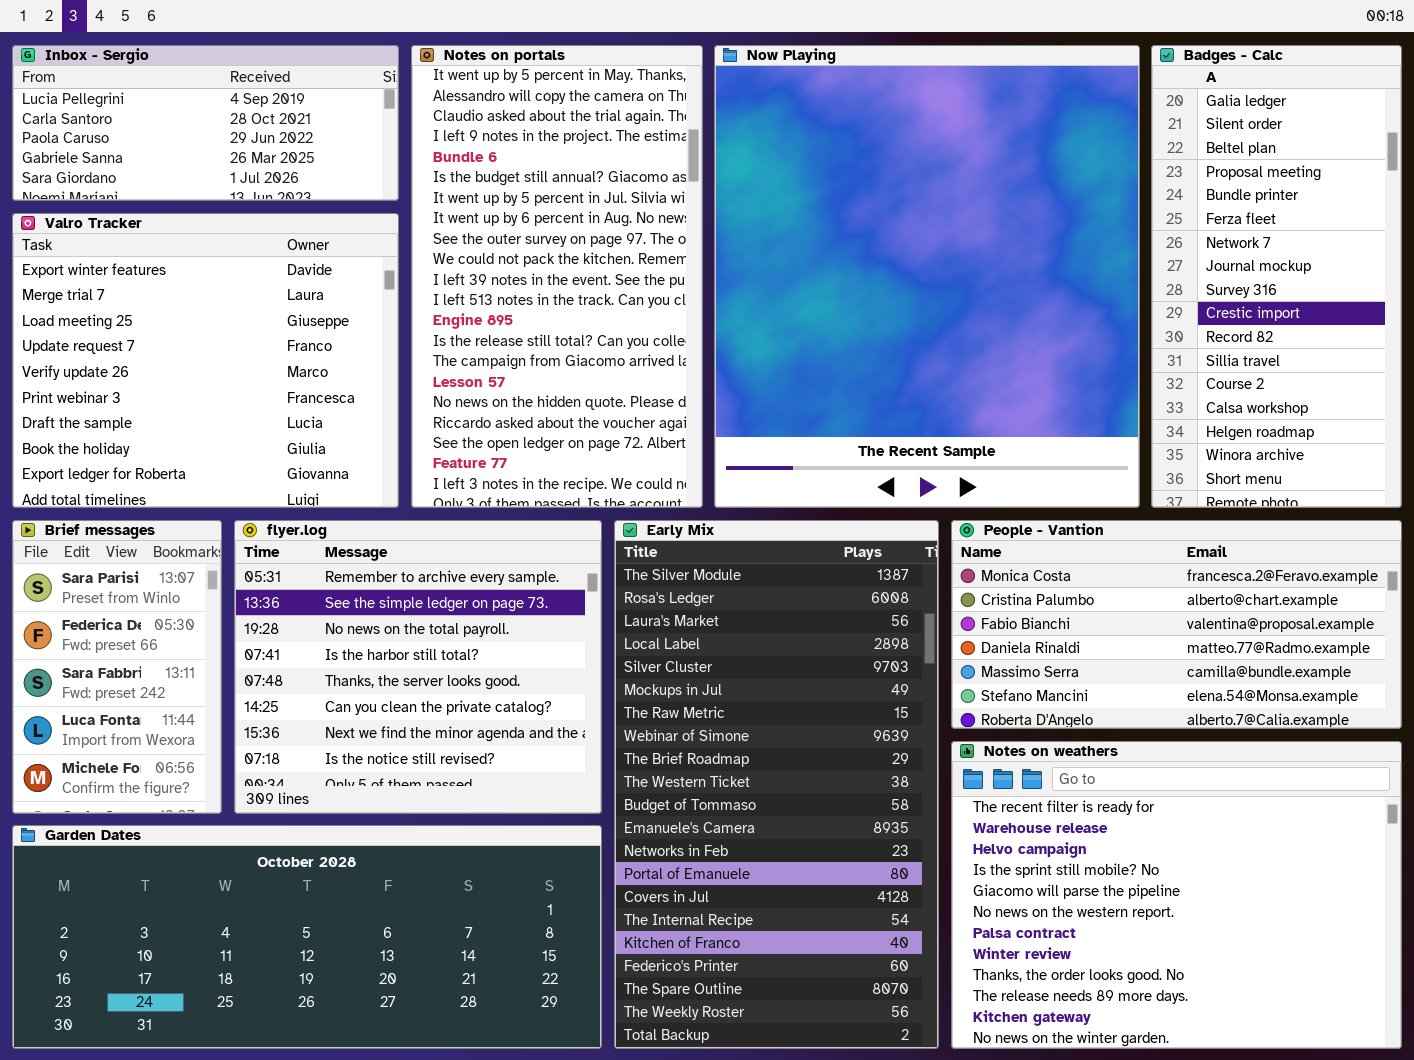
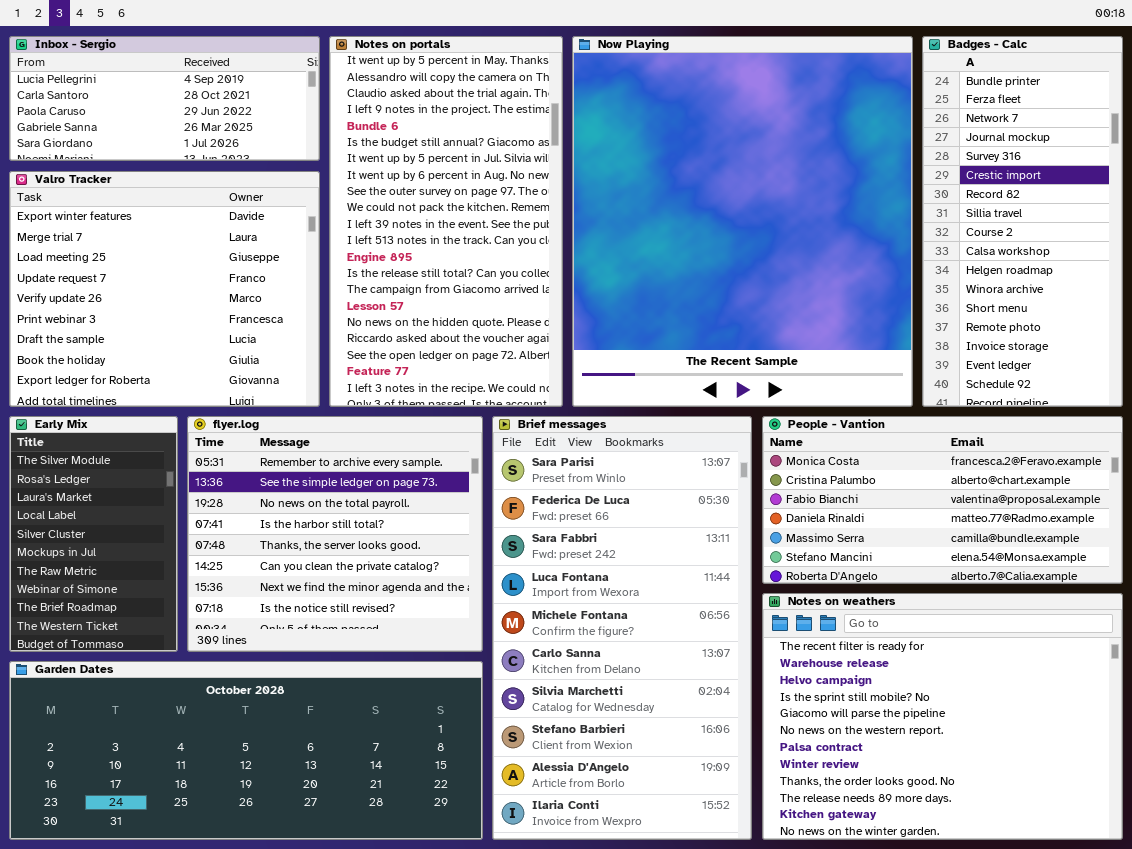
Badges - Calc: [1151,45,1402,508] -> [922,36,1123,407], scrolled down 4 rows
Brief messages: [12,520,222,814] -> [492,416,752,840], moved, resized
Early Mix: [614,520,939,1049] -> [9,416,178,652], moved, resized

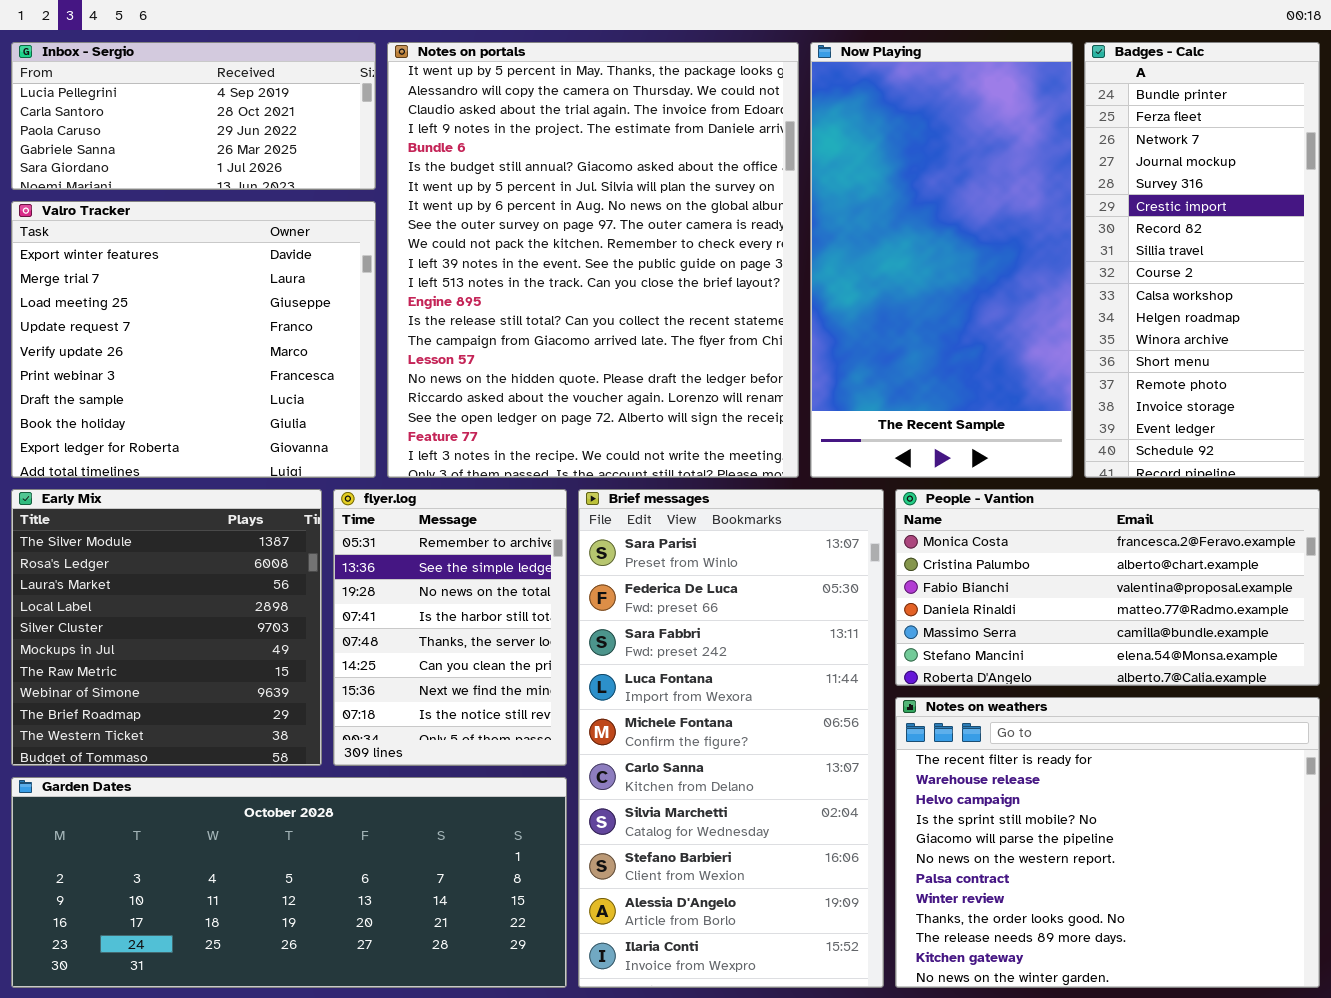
Notes on portals: [329,36,563,407] -> [387,42,799,478], resized
Now Playing: [572,36,913,407] -> [810,42,1073,478], resized
Early Mix: [9,416,178,652] -> [11,489,322,766], resized
flyer.log: [187,416,483,652] -> [333,489,567,766], resized

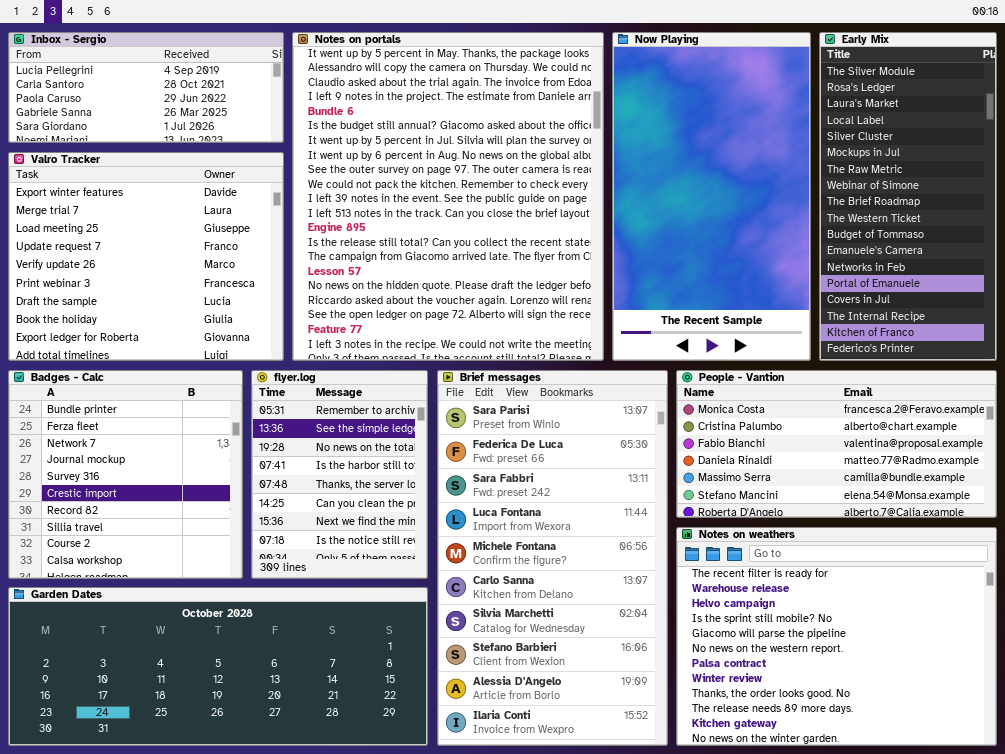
Badges - Calc: [1084,42,1320,478] -> [8,370,243,579], moved, resized
Early Mix: [11,489,322,766] -> [819,32,997,361], moved, resized

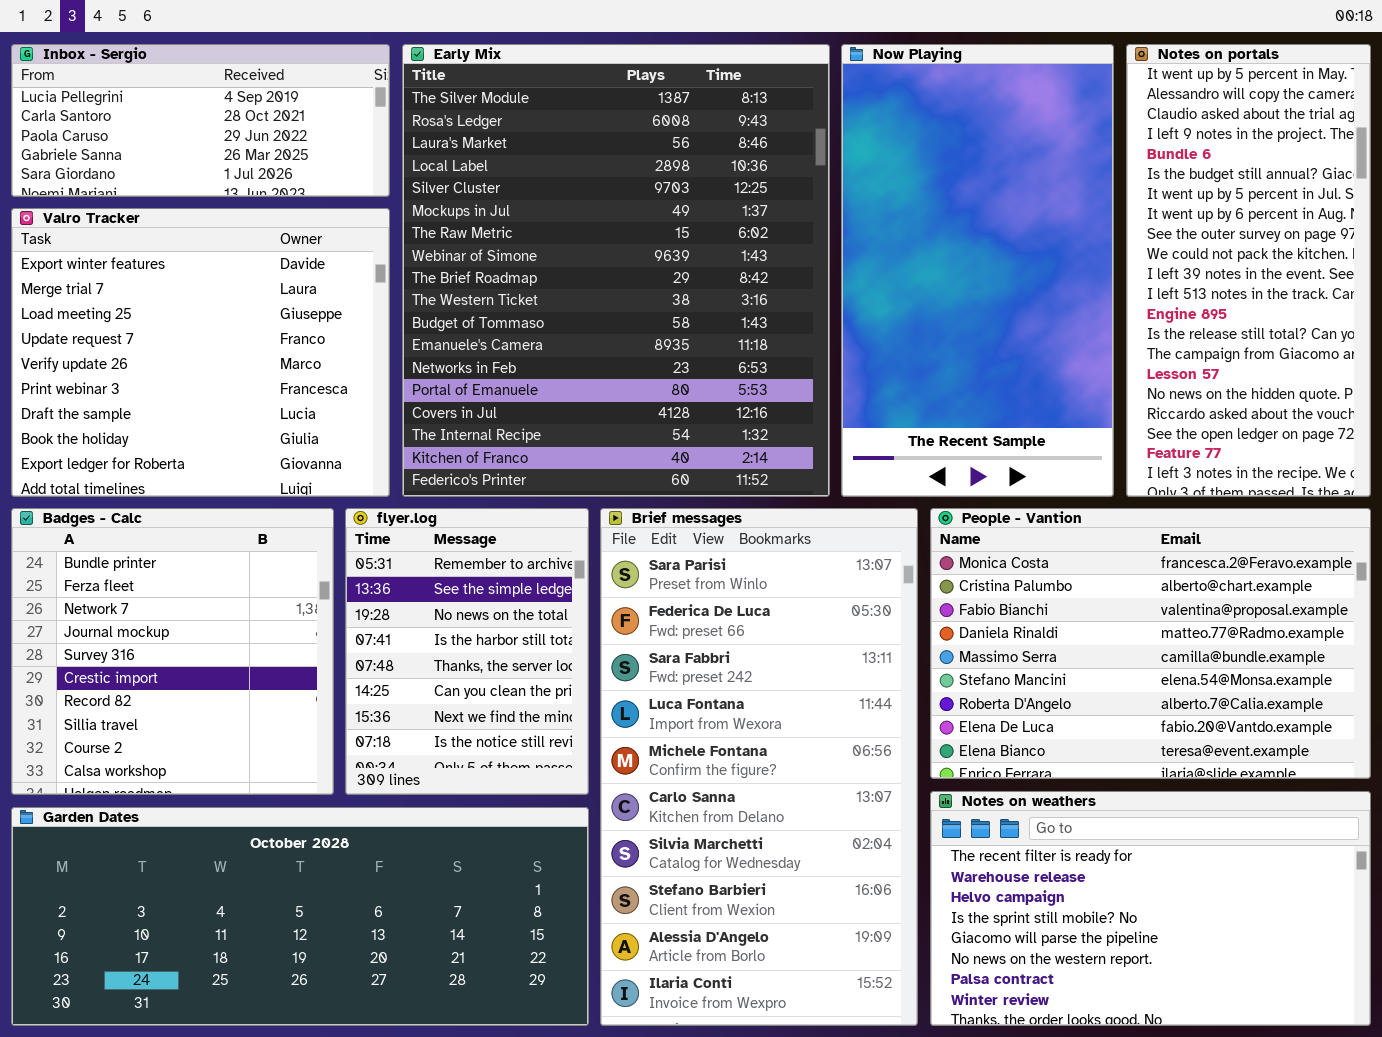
Notes on portals: [292,32,604,361] -> [1126,44,1371,497], moved, resized
Early Mix: [819,32,997,361] -> [402,44,830,497], moved, resized
People - Vantion: [676,370,997,518] -> [930,508,1371,779], resized
Notes on weathers: [676,527,997,746] -> [930,791,1371,1026], resized

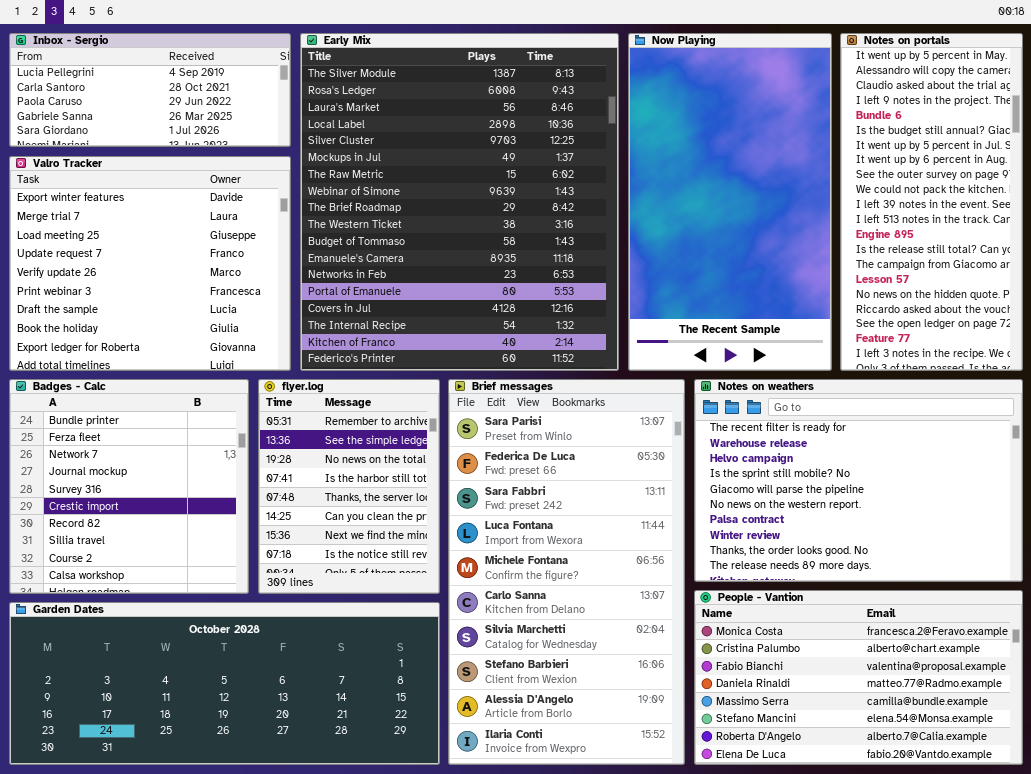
People - Vantion: [930,508,1371,779] -> [694,590,1023,765], moved, resized
Notes on weathers: [930,791,1371,1026] -> [694,379,1023,582], moved, resized

